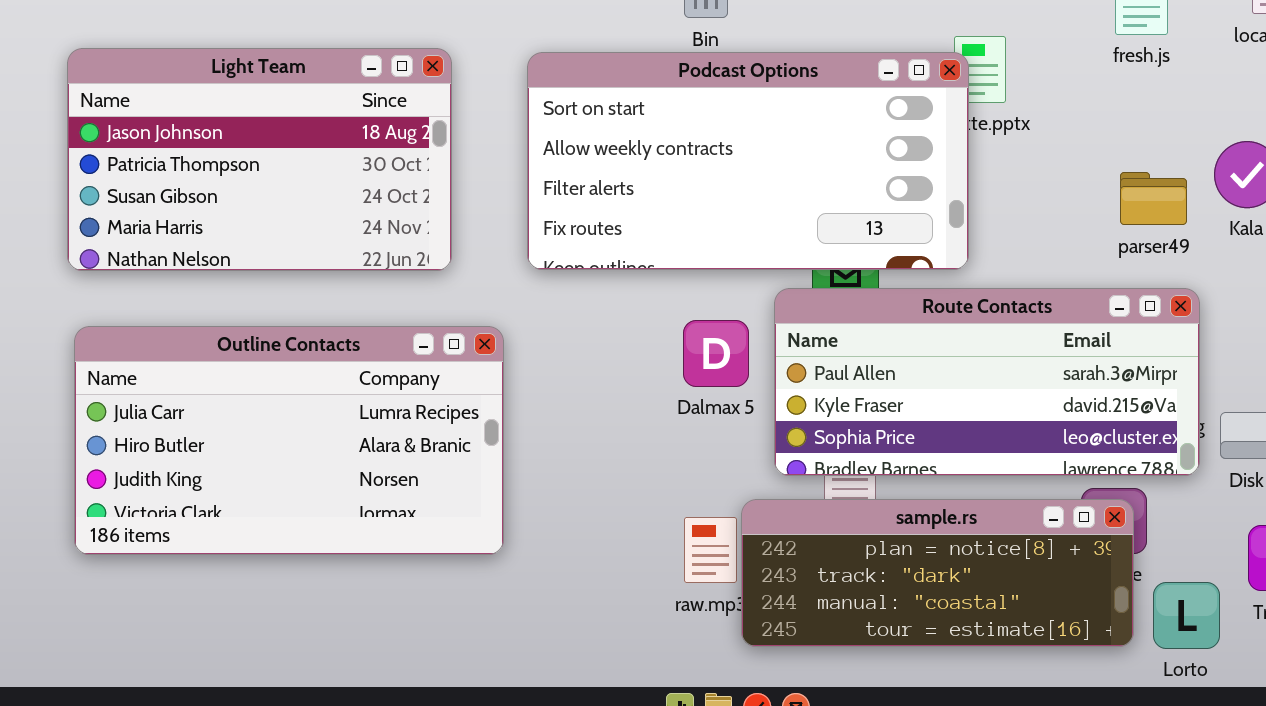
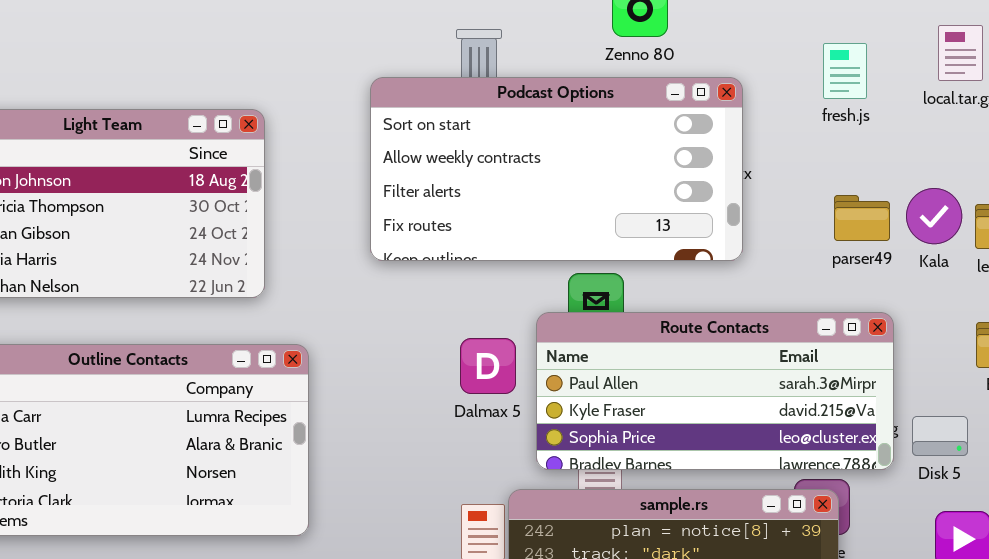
Podcast Options: [527,52,969,270] -> [370,77,743,261], moved
parser49: [1120,172,1187,225] -> [834,195,890,241], moved

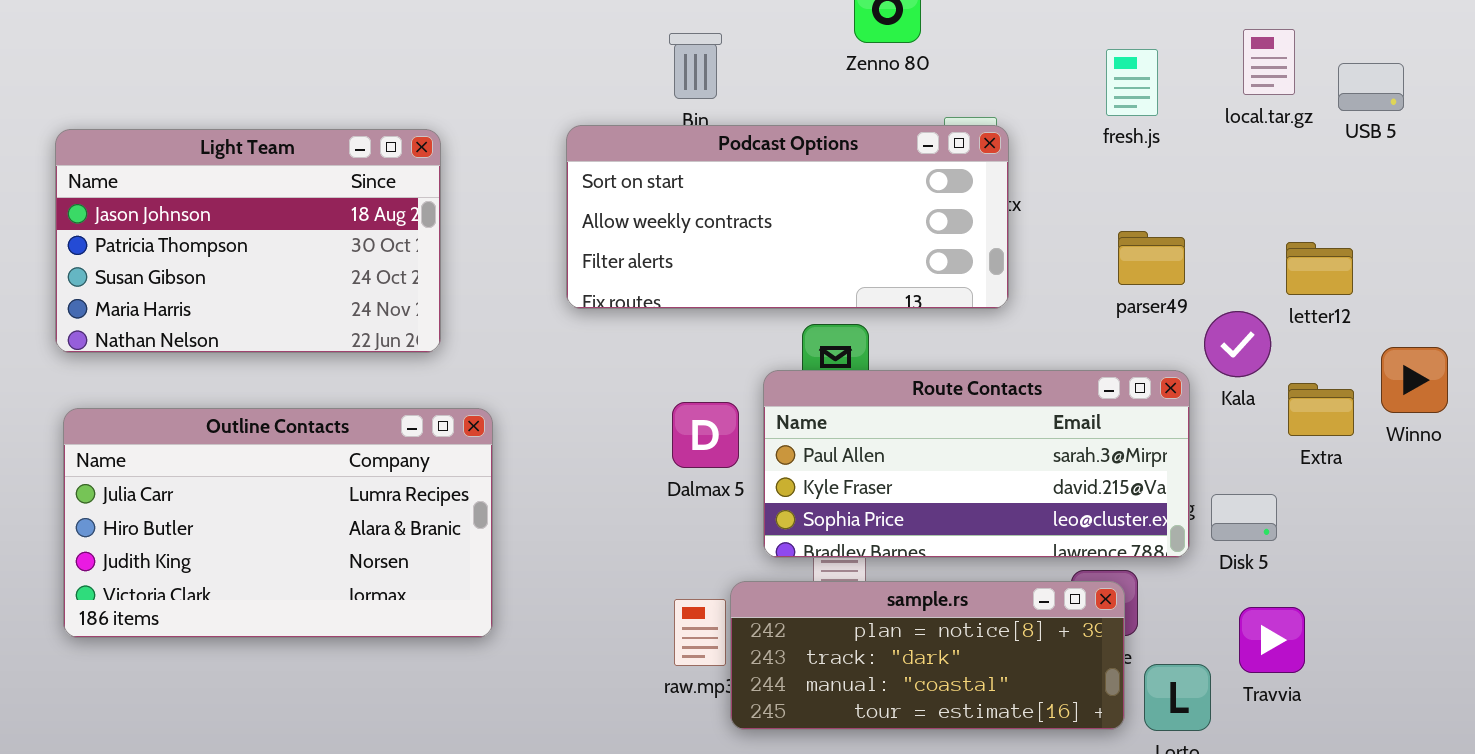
Podcast Options: [370,77,743,261] -> [566,125,1009,309], resized
Kala: [906,188,962,244] -> [1204,311,1271,377], moved

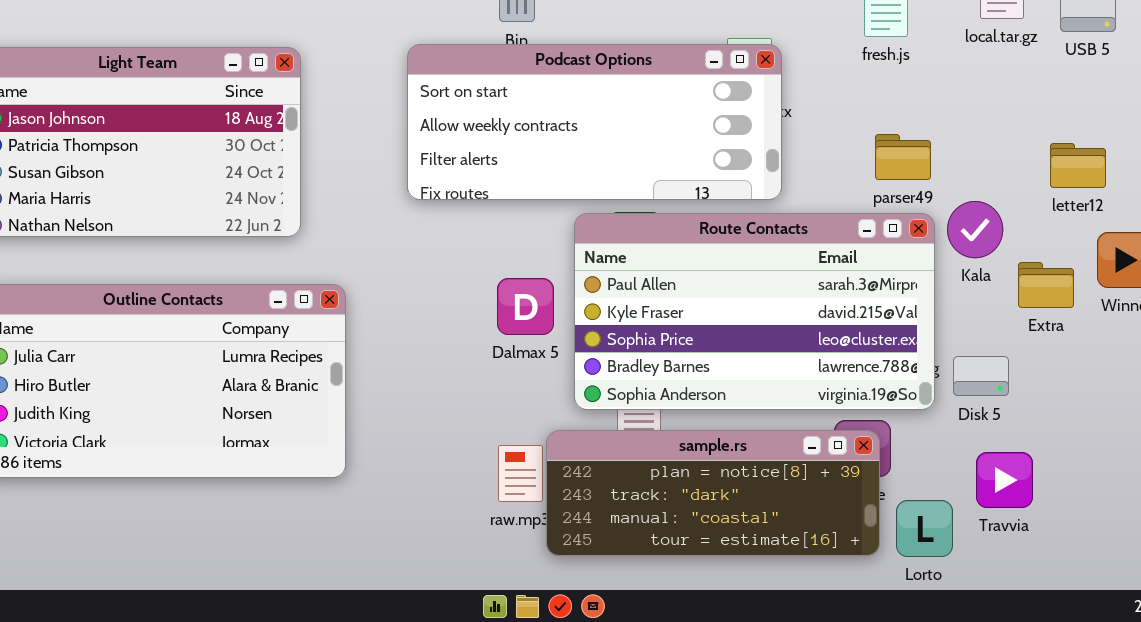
letter12: [1286,242,1353,295] -> [1050,143,1106,188], moved
Route Contacts: [763,370,1190,558] -> [574,213,935,410], resized

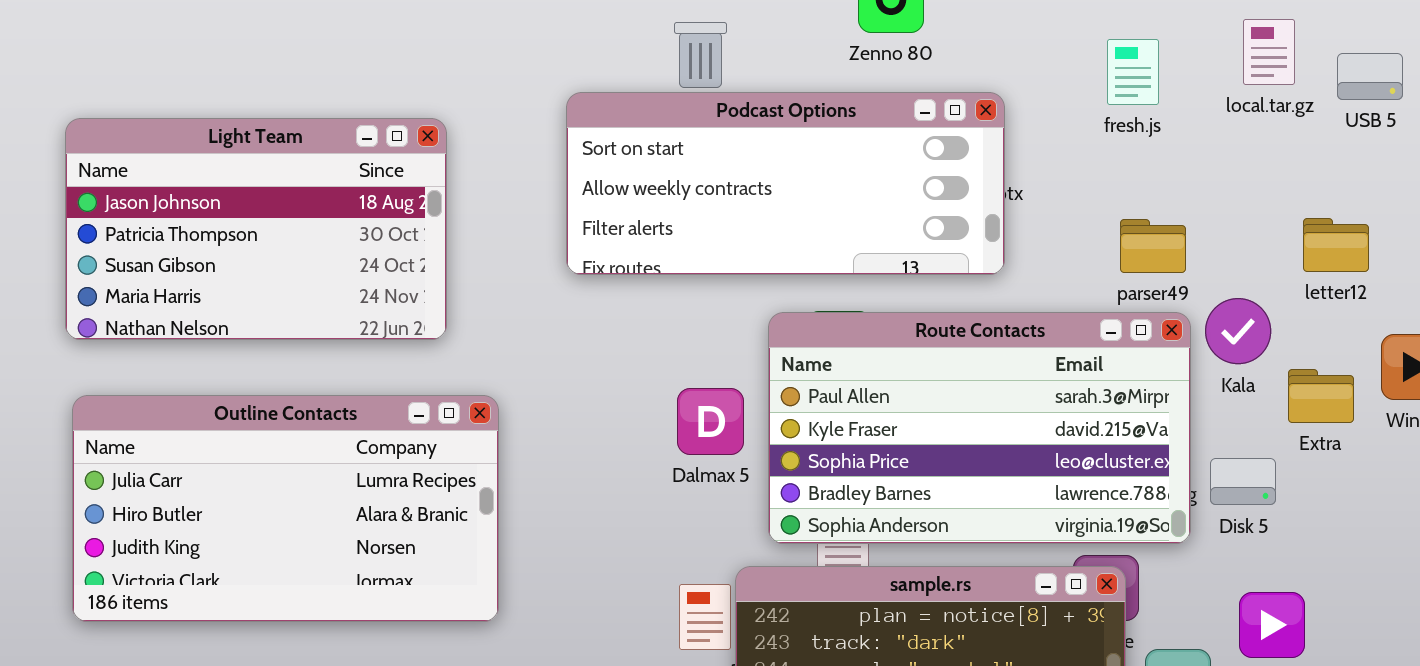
Podcast Options: [407,44,782,200] -> [566,92,1005,275], moved
letter12: [1050,143,1106,188] -> [1303,218,1369,272], moved
Disk 5: [953,356,1009,396] -> [1210,458,1276,505], moved

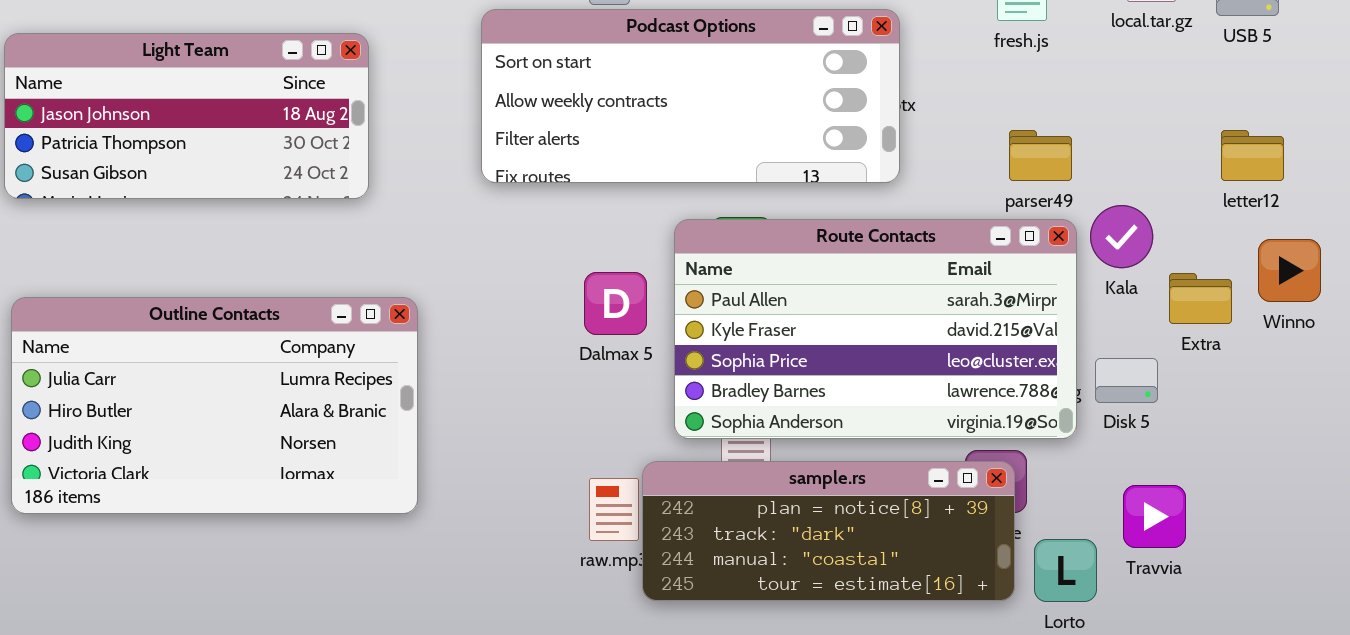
Light Team: [65,118,447,340] -> [4,33,369,199], resized
letter12: [1303,218,1369,272] -> [1221,130,1284,181], moved
Dalmax 5: [677,388,744,455] -> [584,272,647,335], moved

